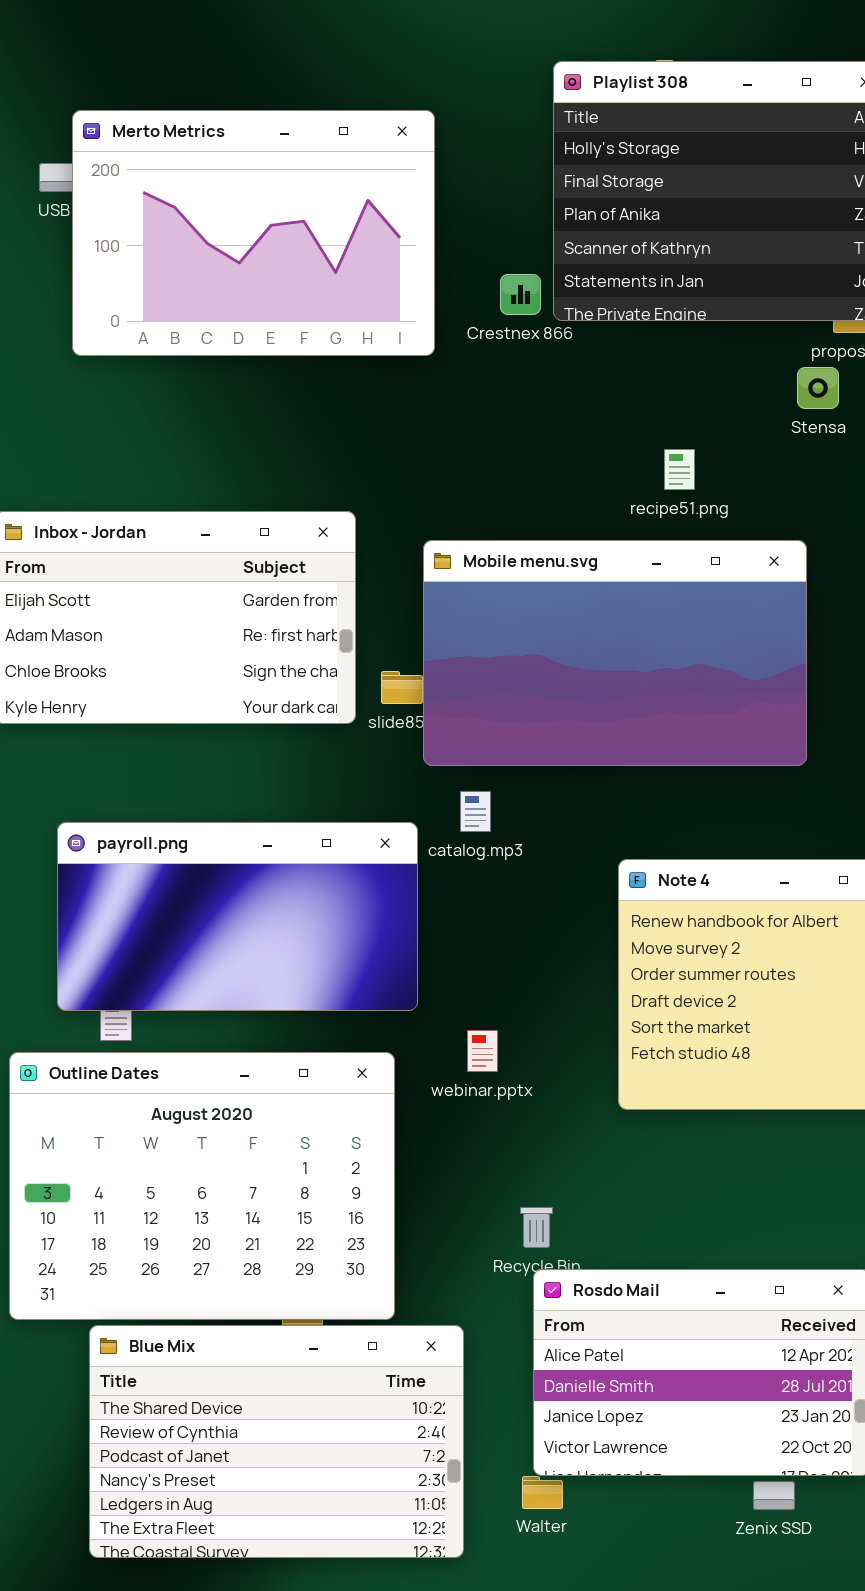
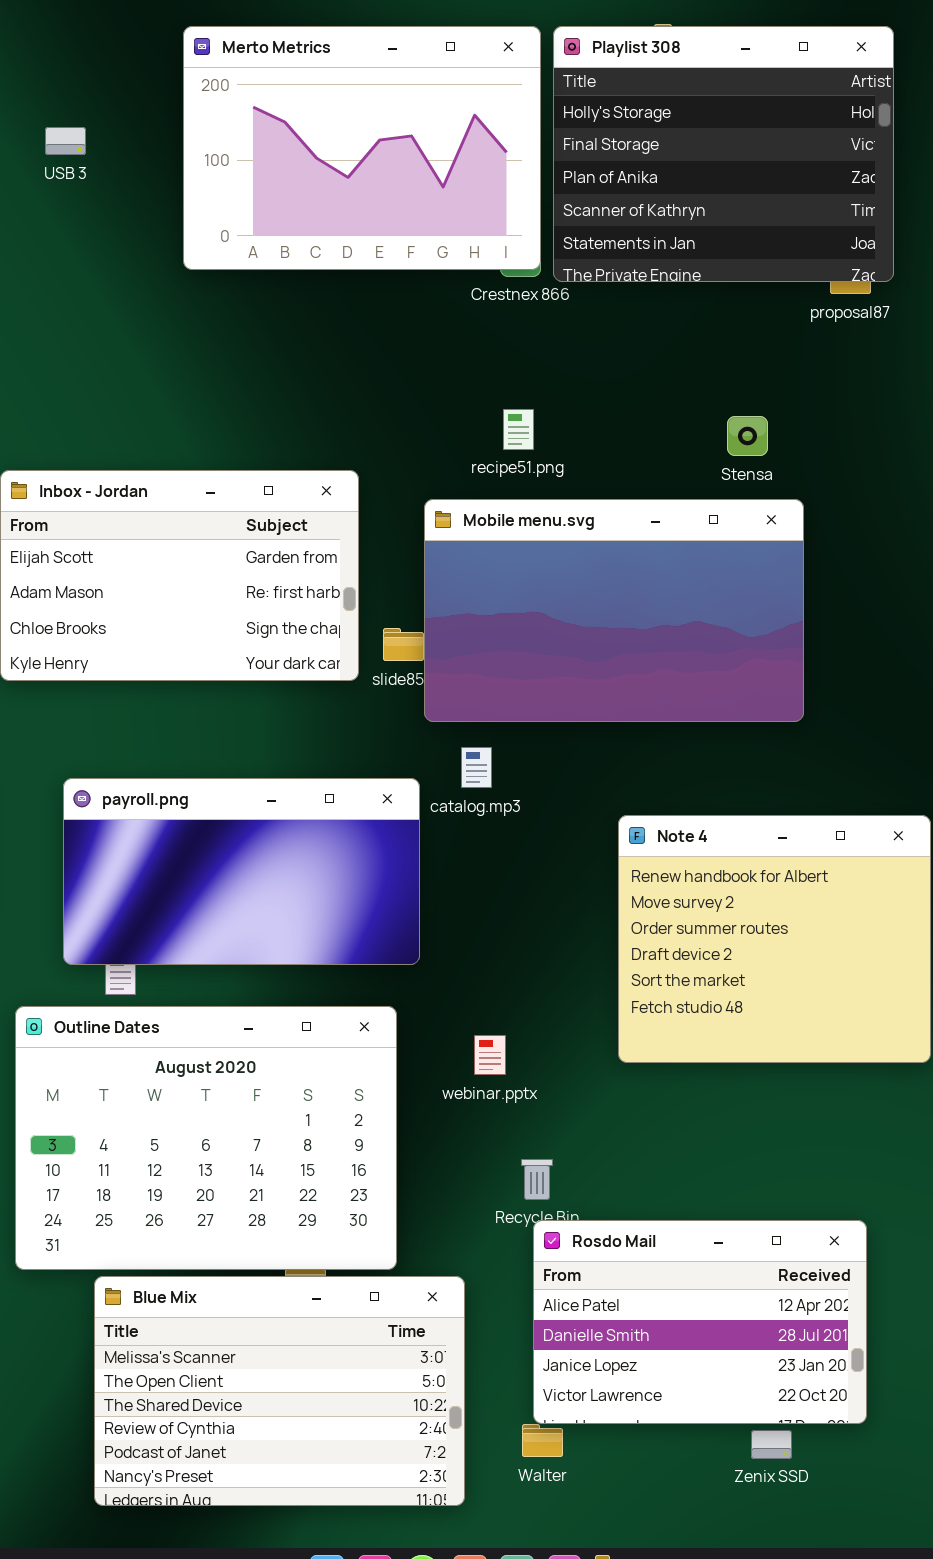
Merto Metrics: [72,110,435,356] -> [183,26,541,270], moved
Stensa: [797,367,839,409] -> [727,416,768,456], moved
recipe51.png: [664,449,695,490] -> [503,409,534,450], moved
webinar.pptx: [467,1030,498,1072] -> [474,1035,506,1075], moved
Blue Mix: [89,1325,464,1558] -> [94,1276,465,1506], scrolled up 2 rows

